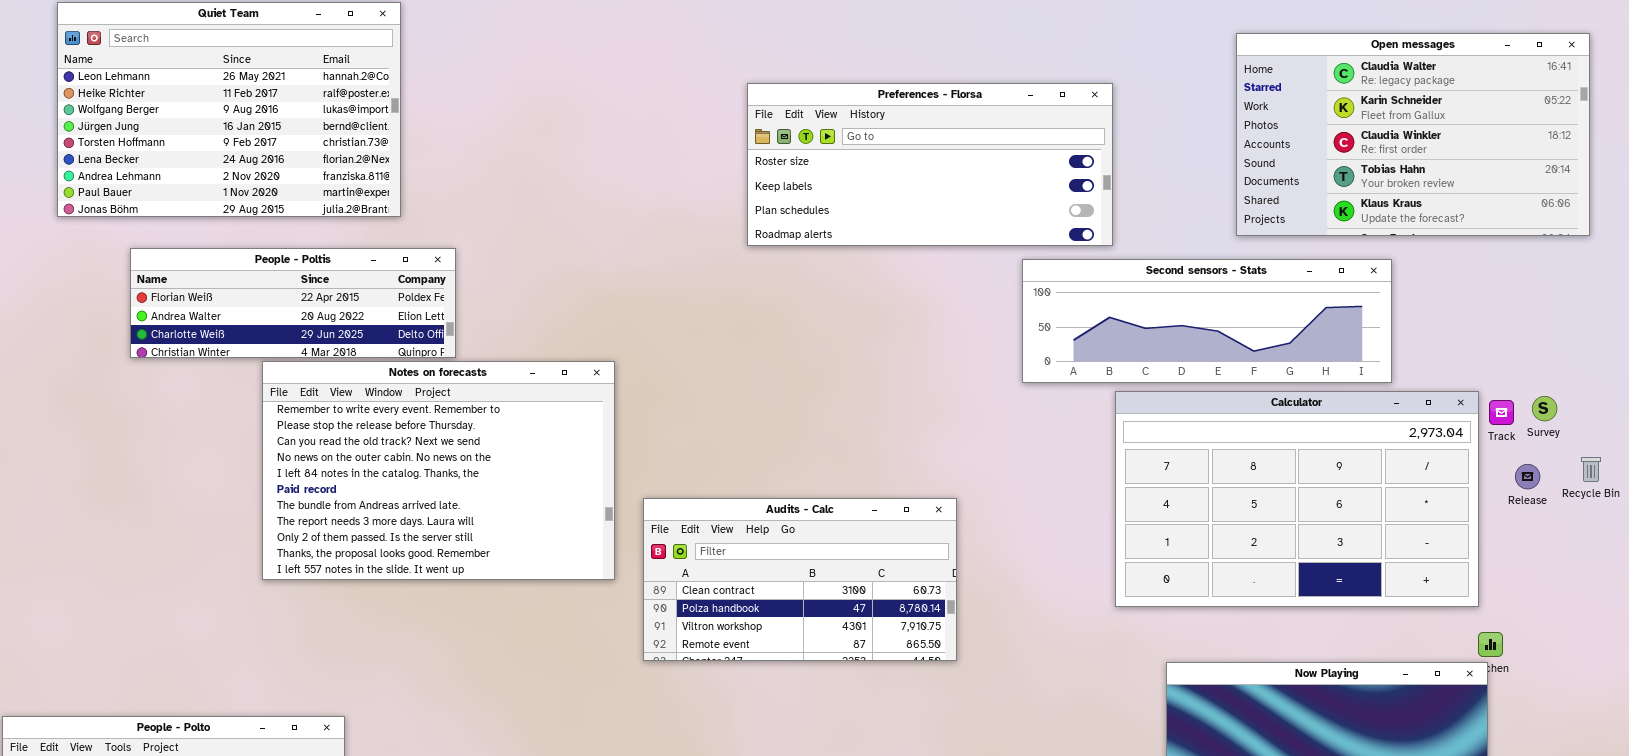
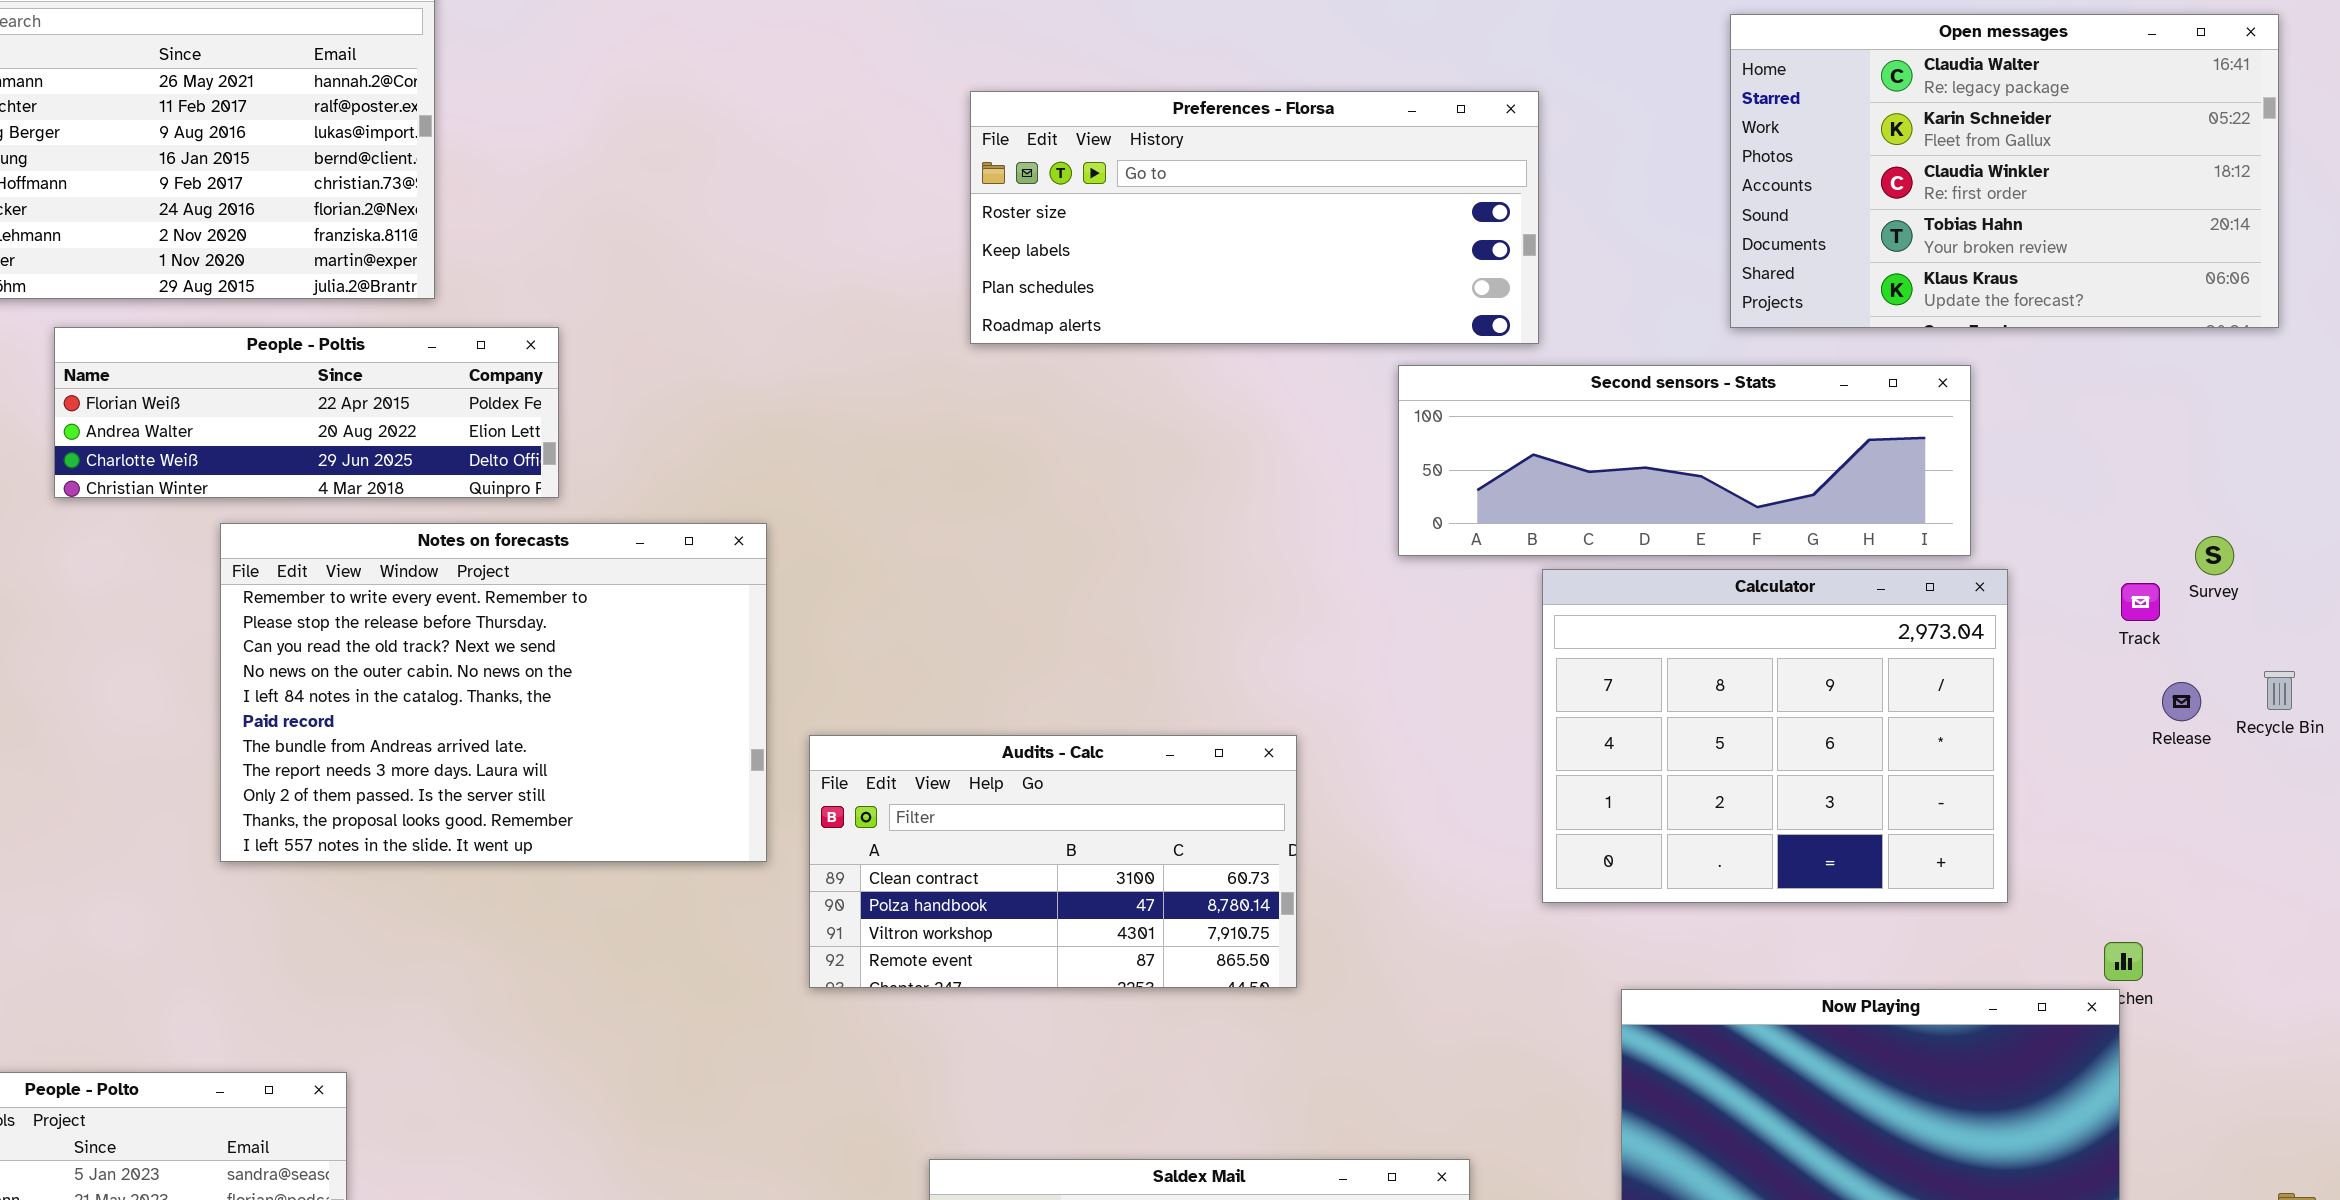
People - Poltis: [130,248,456,358] -> [54,327,559,498], moved
Calculator: [1115,391,1479,607] -> [1542,569,2008,903], resized
Survey: [1532,396,1557,421] -> [2195,536,2234,575], moved

